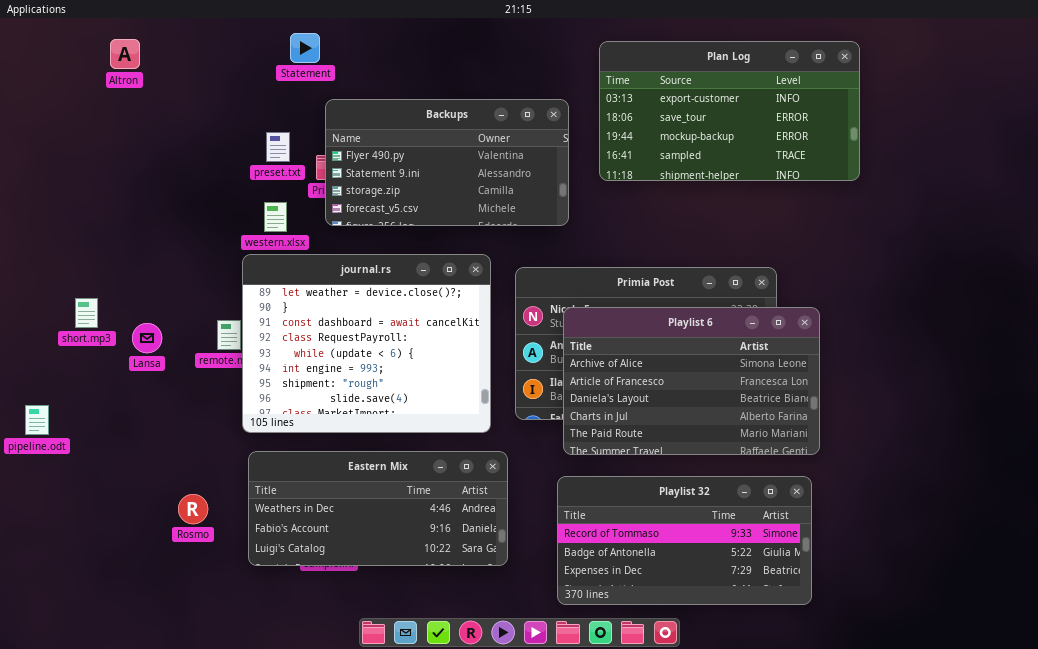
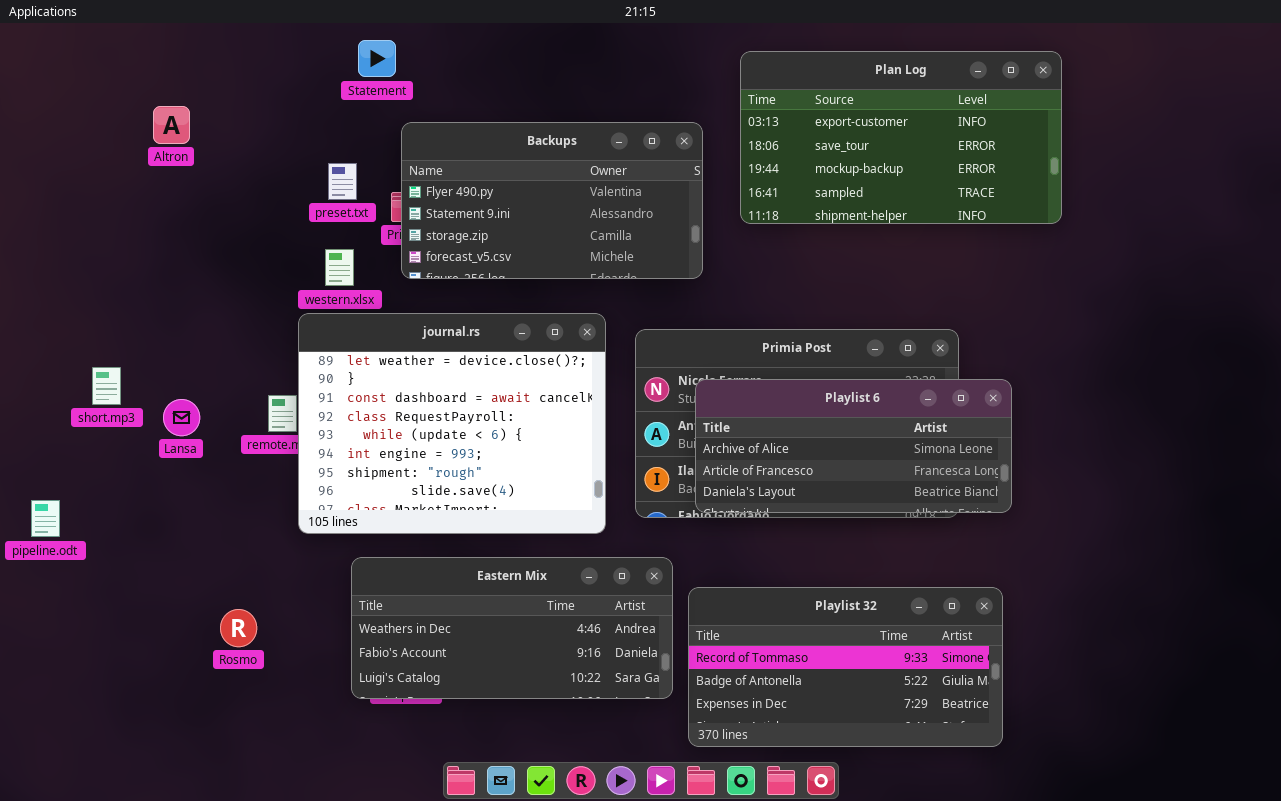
Altron: [110,39,140,69] -> [153,106,190,144], moved
Playlist 6: [563,307,820,455] -> [695,379,1012,513], resized
Eastern Mix: [248,451,508,566] -> [351,557,673,699], moved

